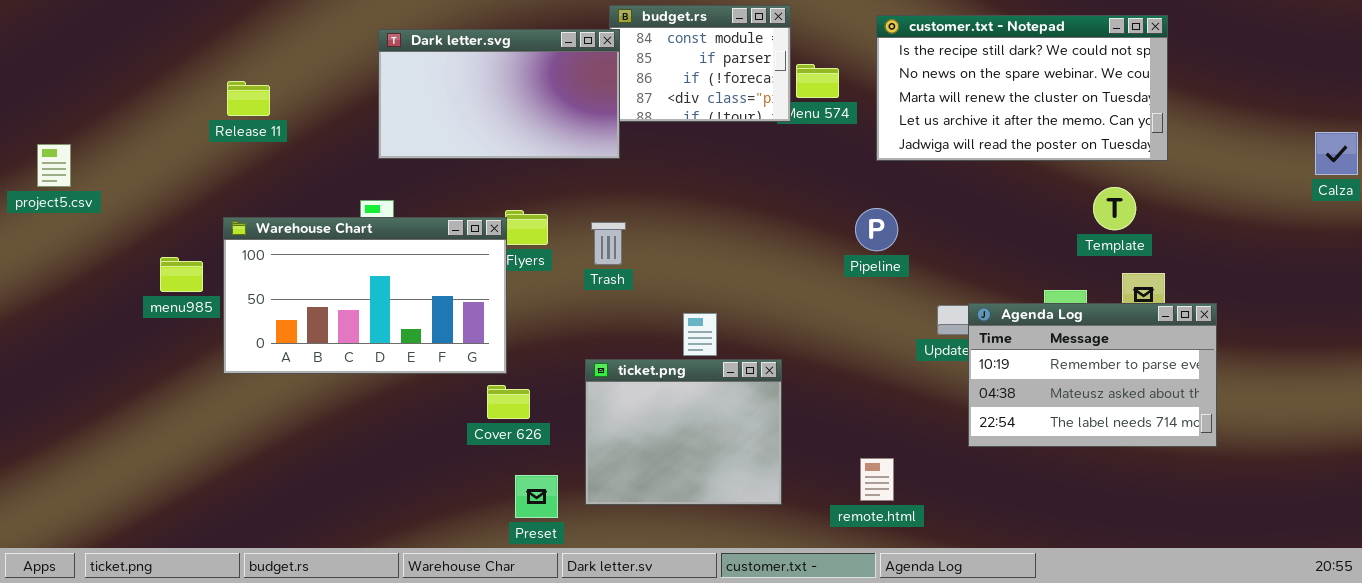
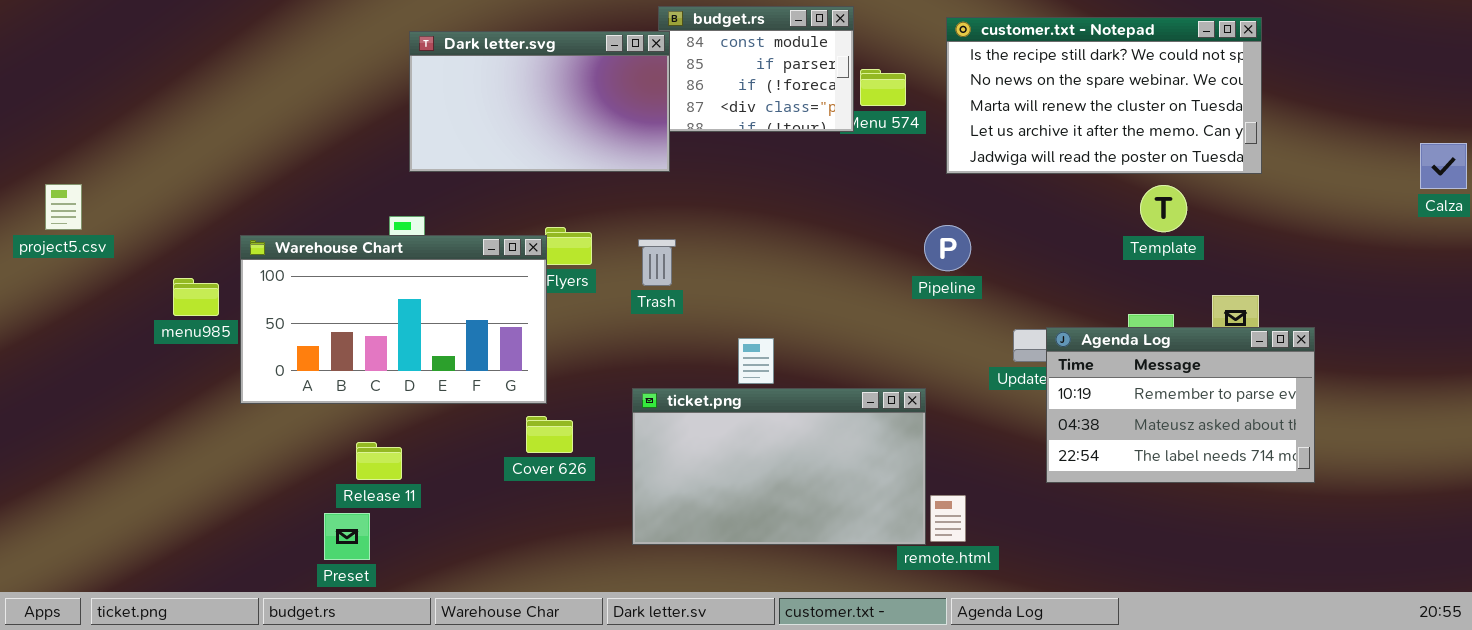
Release 11: [227,81,270,116] -> [356,442,402,480], moved
project5.csv: [37,144,71,187] -> [45,184,82,230], moved
Template: [1093,187,1136,230] -> [1140,185,1187,232], moved
ticket.png: [585,359,782,505] -> [632,388,926,545], resized
Preset: [515,475,558,518] -> [324,513,370,560], moved

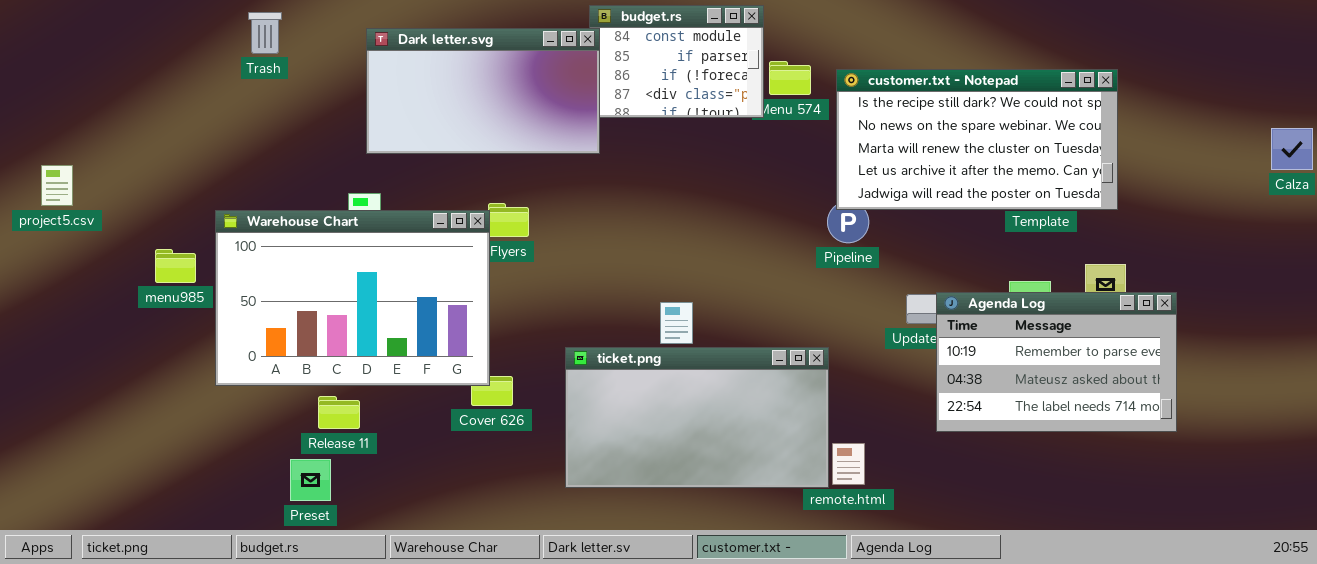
customer.txt - Notepad: [946,17,1262,174] -> [836,69,1118,210], moved
Warehouse Chart: [240,235,547,404] -> [215,210,490,386], resized
Trash: [638,239,676,286] -> [248,12,282,54], moved

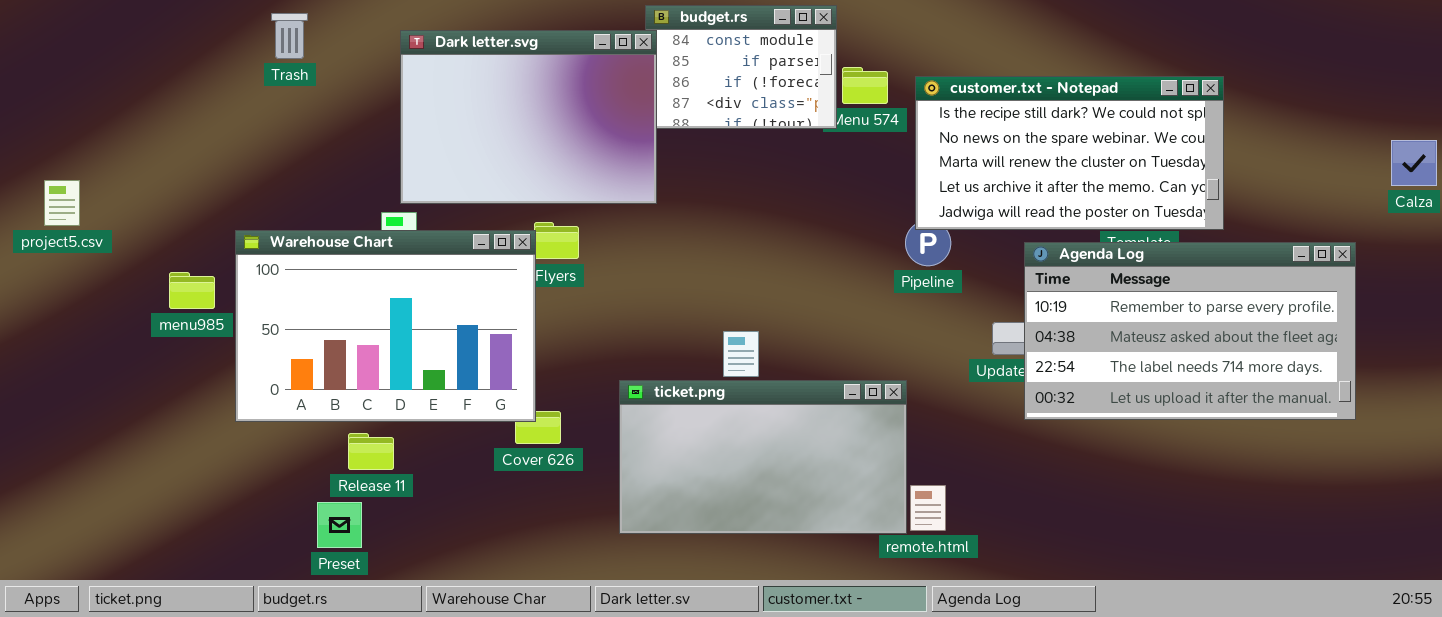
Dark letter.svg: [366,28,600,154] -> [400,30,657,204], resized
Agenda Log: [936,292,1177,432] -> [1024,242,1356,420], moved, resized

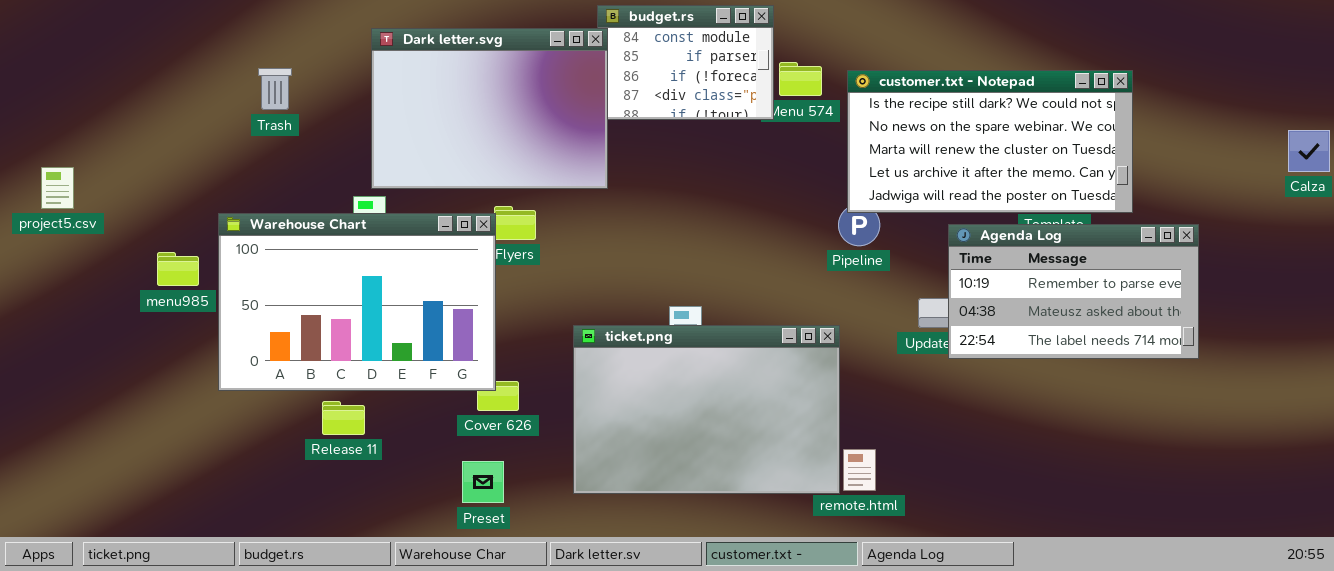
Trash: [271,13,308,59] -> [258,68,292,110], moved
Agenda Log: [1024,242,1356,420] -> [948,224,1199,359], resized
ticket.png: [619,380,907,534] -> [573,325,840,494], resized
Preset: [317,502,362,548] -> [462,461,504,503], moved

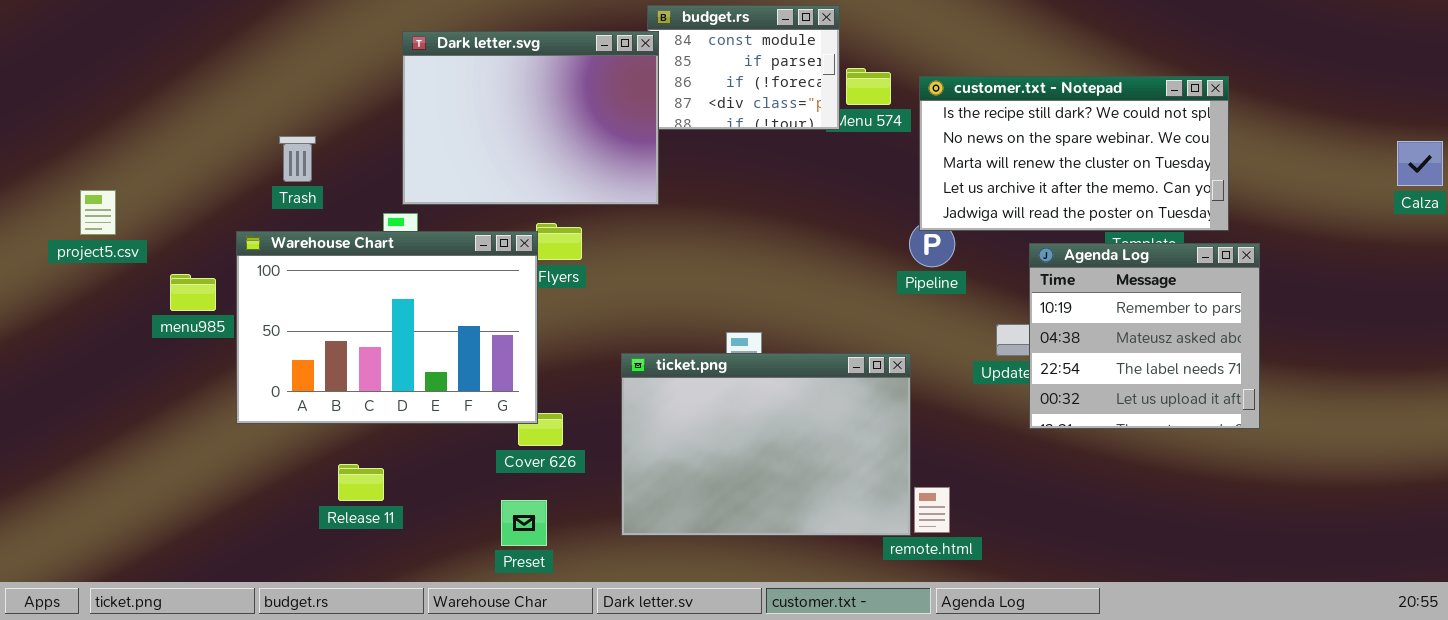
Trash: [258,68,292,110] -> [279,136,316,182], moved
project5.csv: [41,167,74,209] -> [80,190,116,235], moved
Agenda Log: [948,224,1199,359] -> [1029,243,1260,429], resized
Release 11: [322,401,365,435] -> [338,464,384,501], moved

